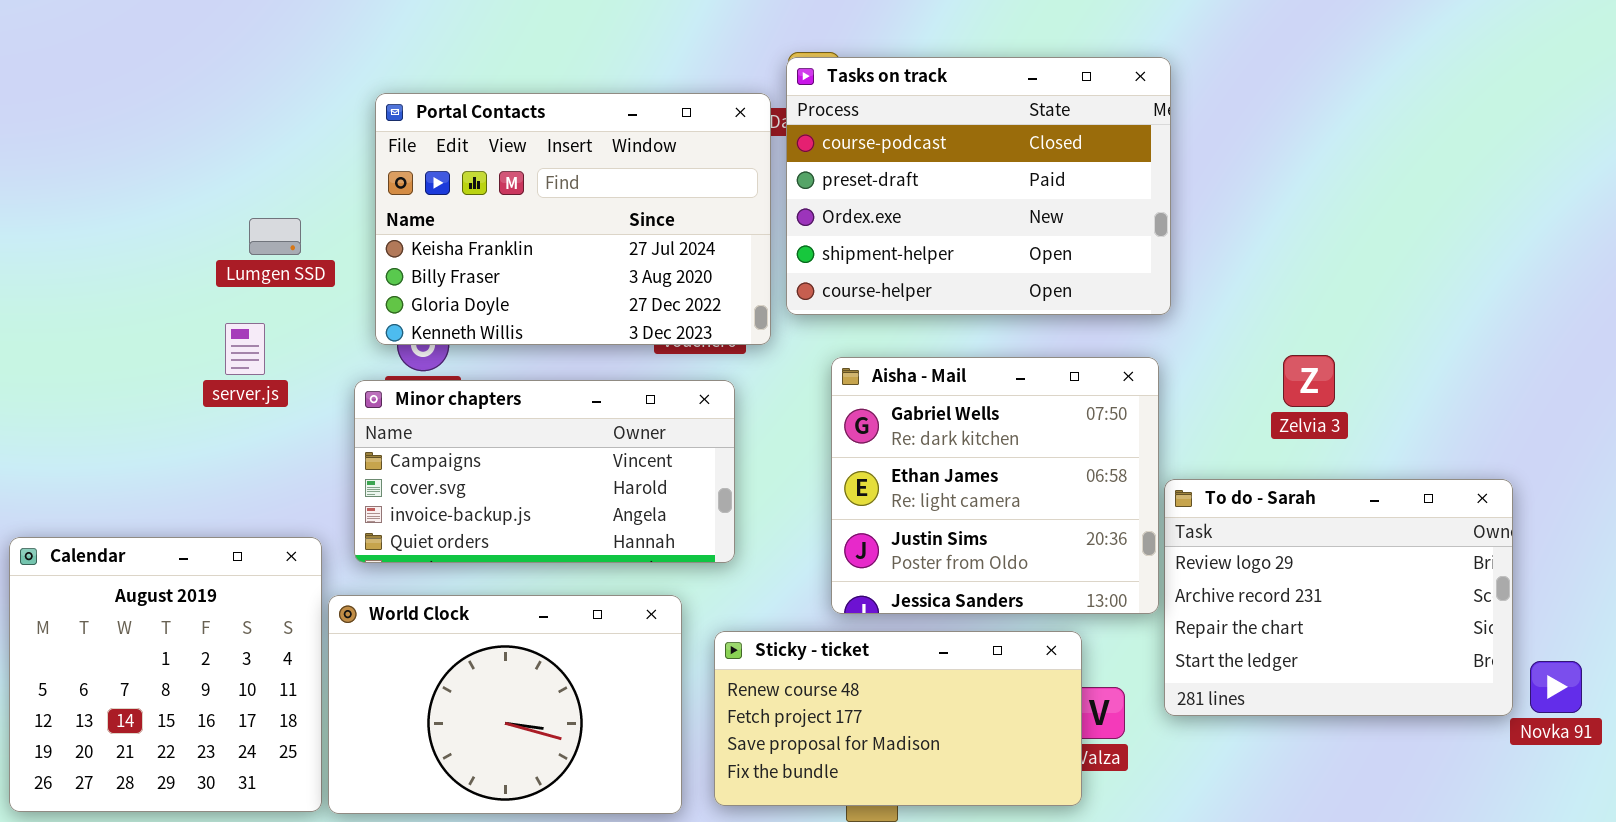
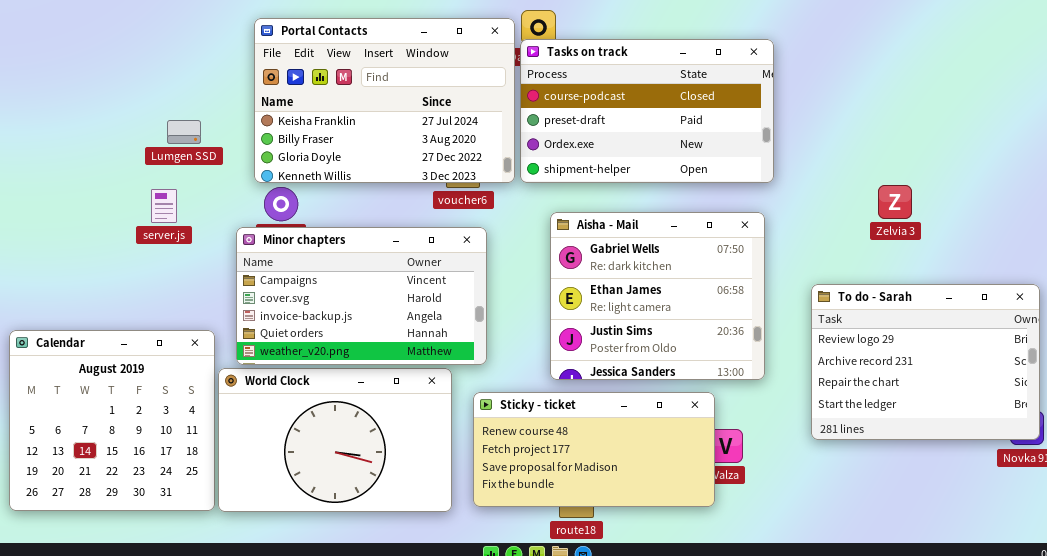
Tasks on track: [786,57,1171,315] -> [520,39,774,183], resized
Portal Contacts: [375,93,771,345] -> [254,18,515,183], moved
Zelvia 3: [1283,355,1335,407] -> [878,185,912,219], moved
Minor chapters: [354,380,735,563] -> [236,227,487,365], resized
To do - Sarah: [1164,479,1513,716] -> [811,284,1040,440], moved

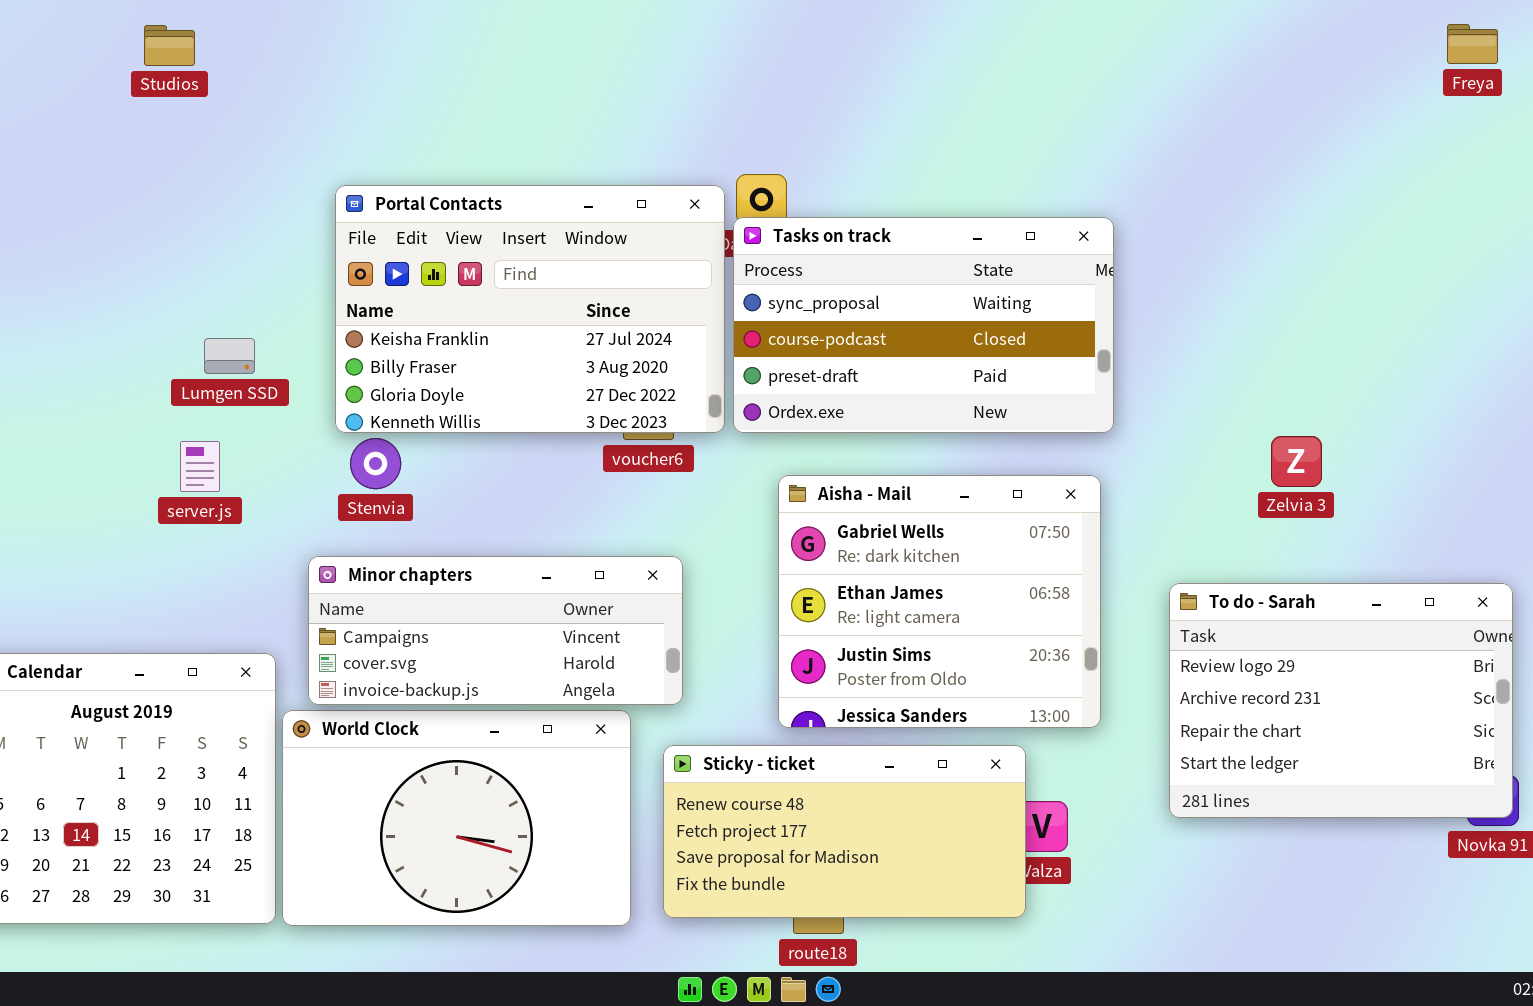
Tasks on track: [520,39,774,183] -> [733,217,1114,433], scrolled up 1 row
Minor chapters: [236,227,487,365] -> [308,556,683,705], resized

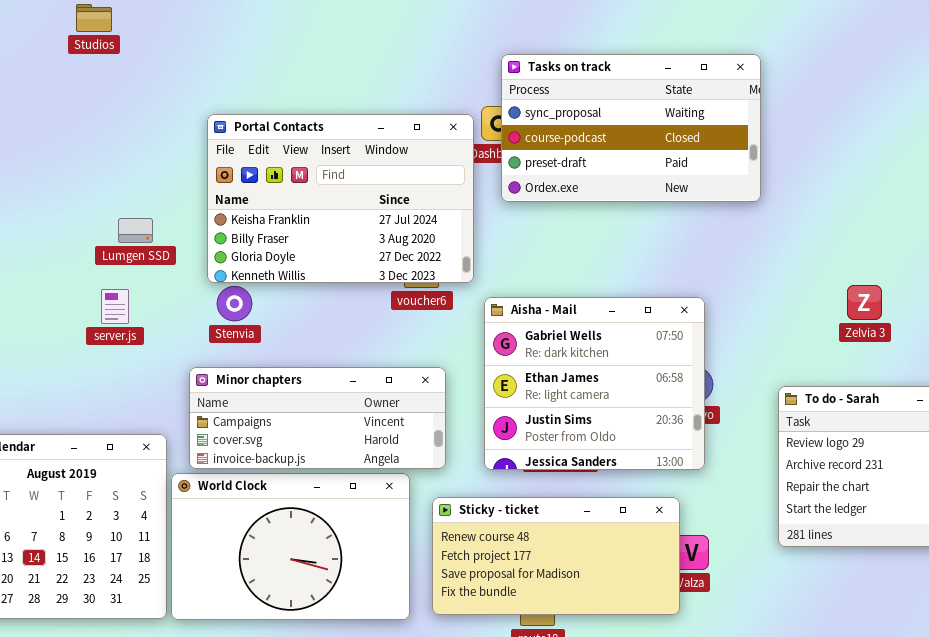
Tasks on track: [733,217,1114,433] -> [501,54,761,202], moved
Aisha - Mail: [778,475,1101,728] -> [484,297,705,470], moved

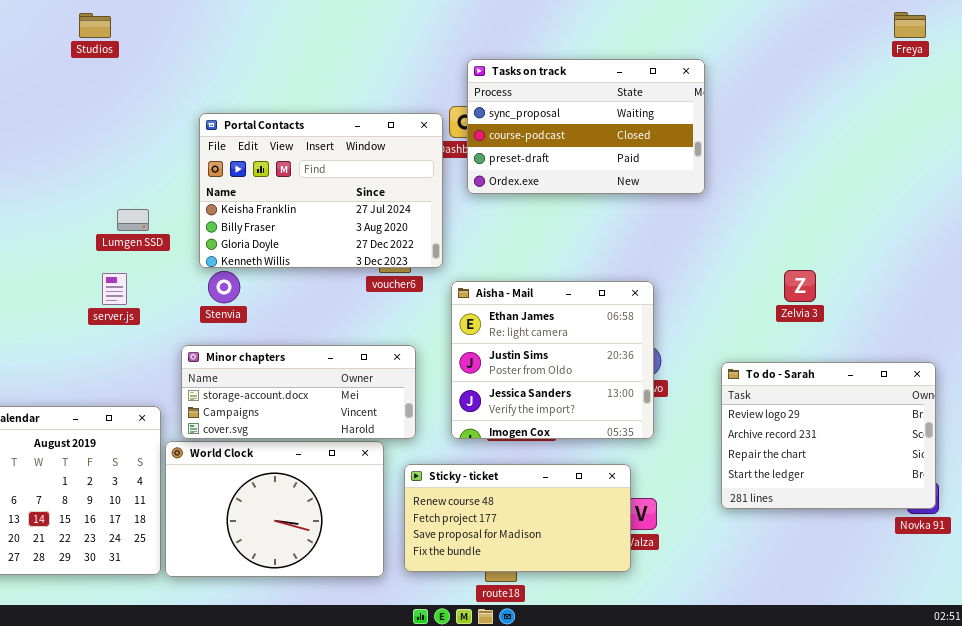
Aisha - Mail: [484,297,705,470] -> [451,281,654,439], scrolled down 1 row
Minor chapters: [189,367,446,469] -> [181,345,416,439], scrolled up 1 row

